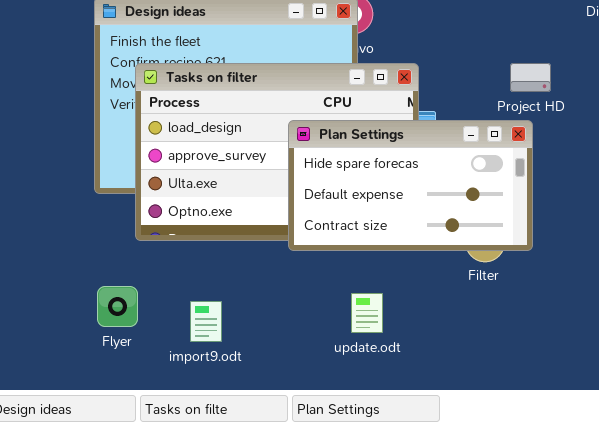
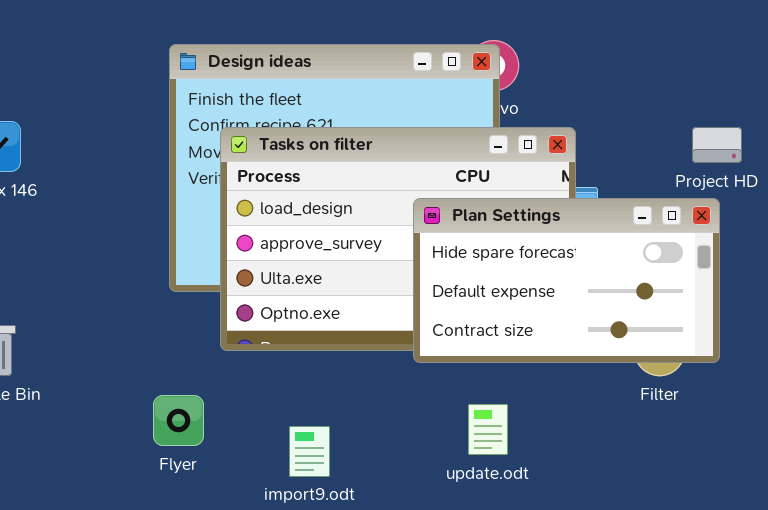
Flyer: [97,286,138,327] -> [153,395,204,446], moved
update.odt: [351,293,383,333] -> [468,404,508,455], moved

